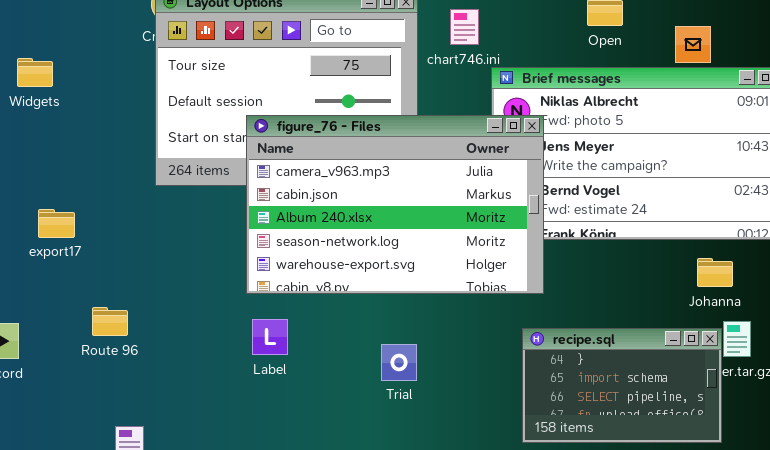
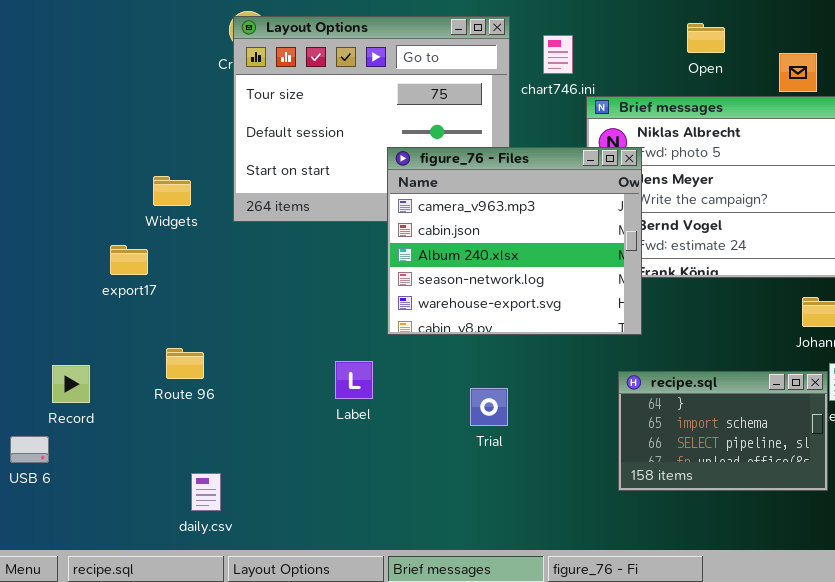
Widgets: [17,58,53,87] -> [153,176,191,206], moved
figure_76 - Files: [246,115,544,294] -> [387,147,642,335], resized

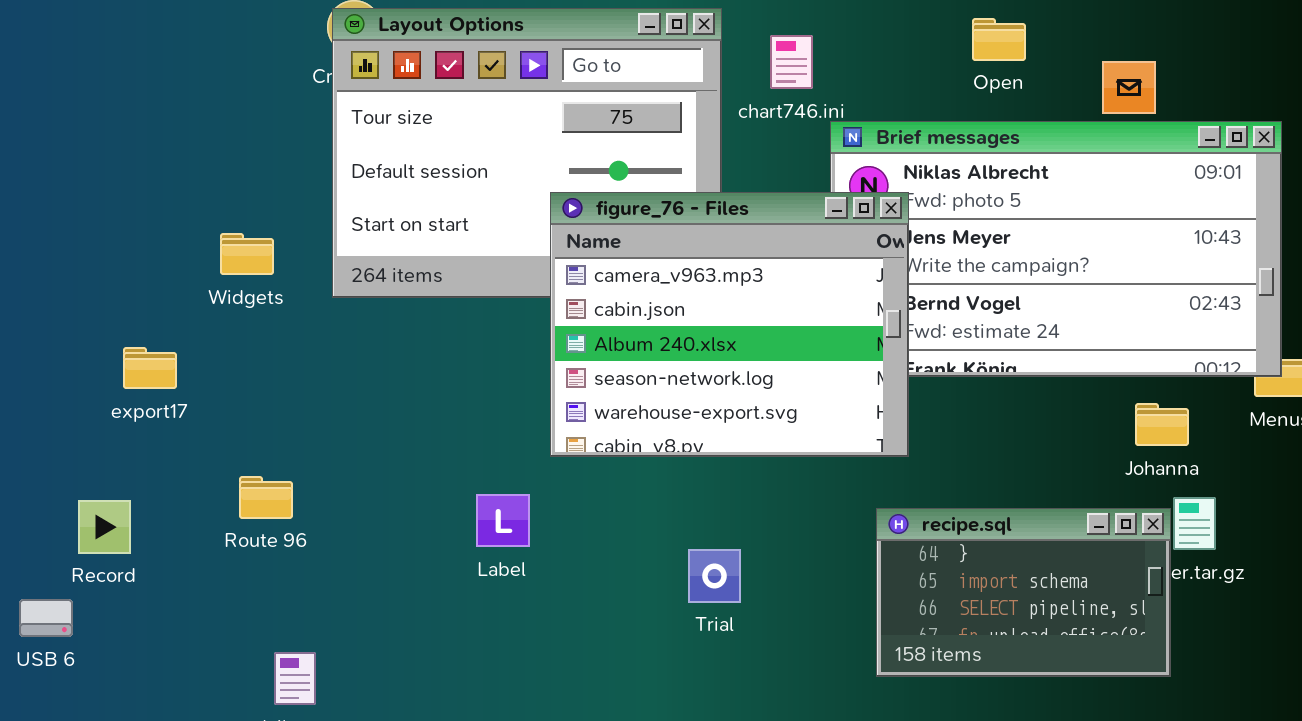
export17: [110,245,148,275] -> [123,347,177,389], moved
Trial: [470,388,508,426] -> [688,549,741,603], moved

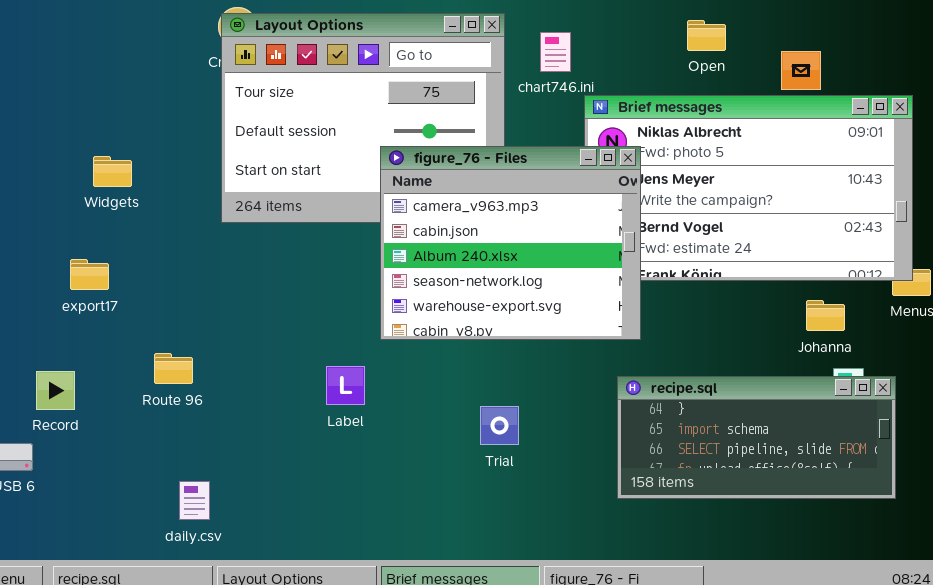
Widgets: [220,233,274,275] -> [93,156,132,187], moved
recipe.sql: [876,508,1171,677] -> [617,376,896,499], resized

